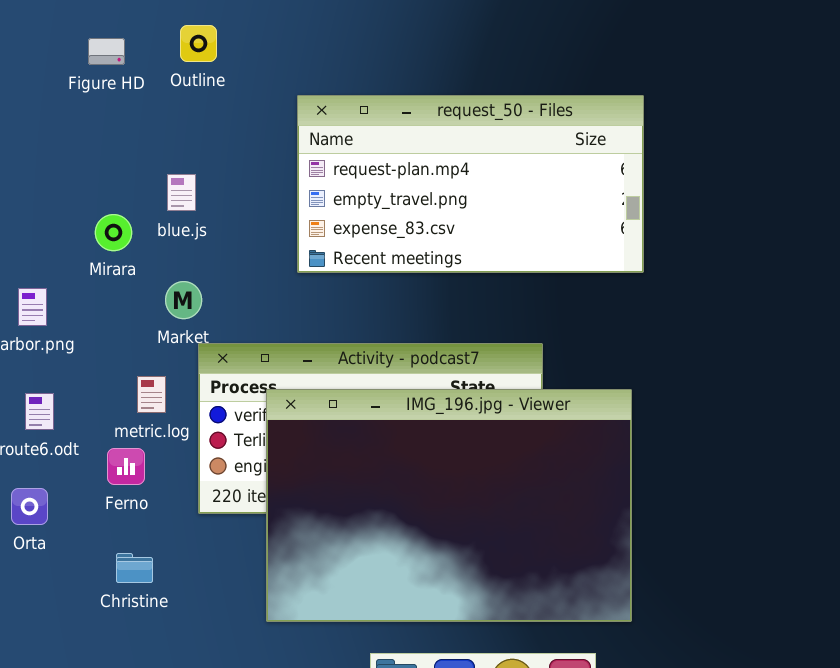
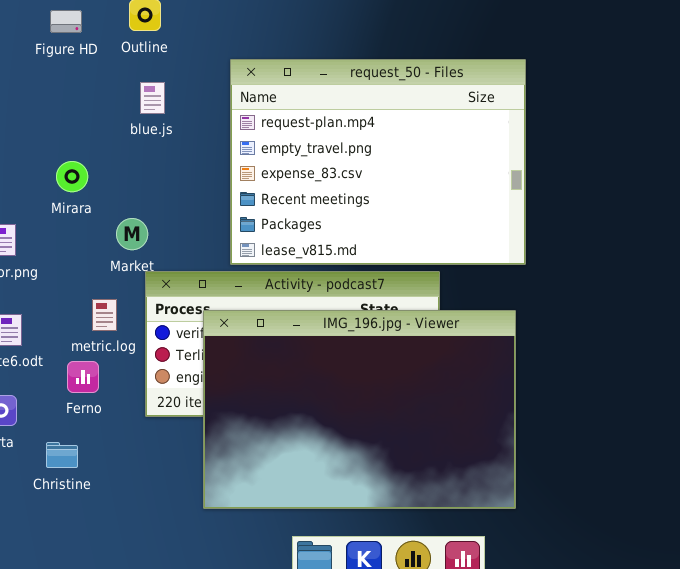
request_50 - Files: [297,95,644,273] -> [230,59,526,265], resized
blue.js: [167,174,196,211] -> [140,82,165,114], moved
Christine: [116,553,153,583] -> [46,442,78,468], moved

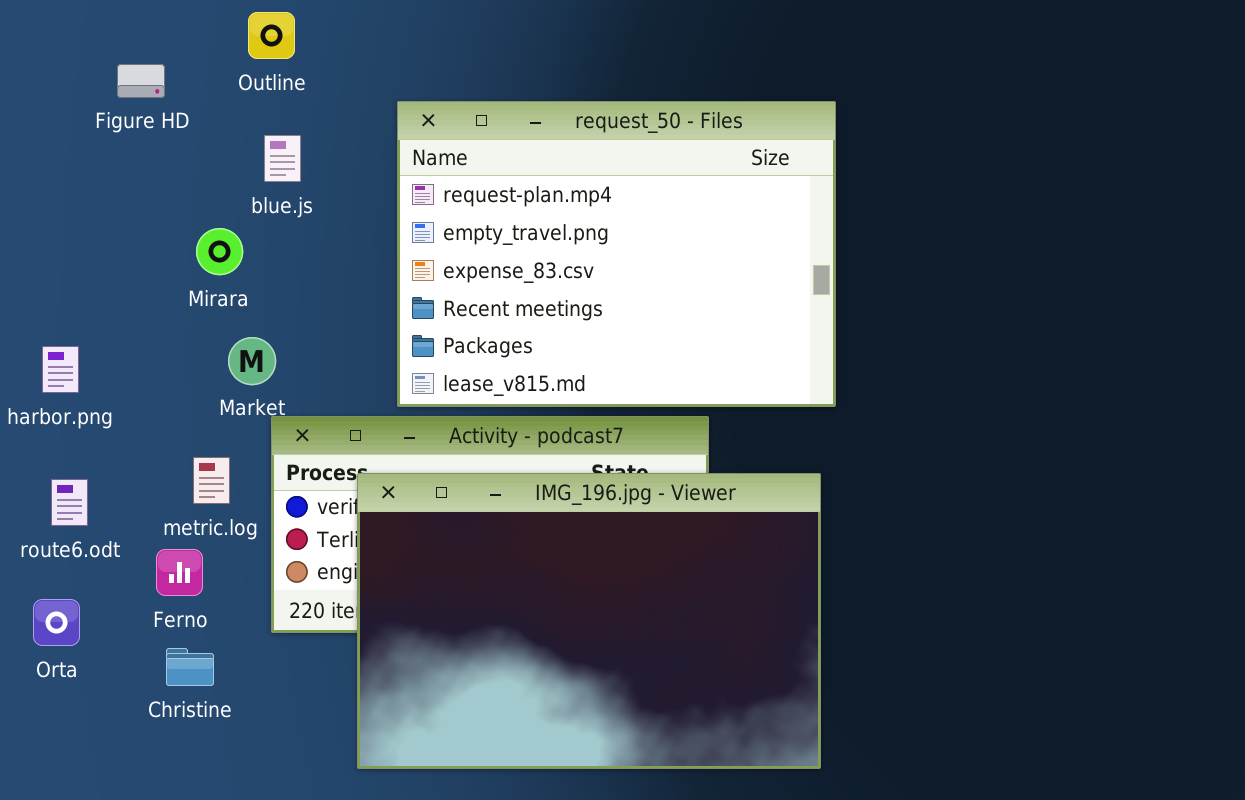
Figure HD: [50,10,82,33] -> [117,64,165,98], moved
Mirara: [56,161,88,192] -> [196,228,243,275], moved
Christine: [46,442,78,468] -> [166,648,214,686], moved

